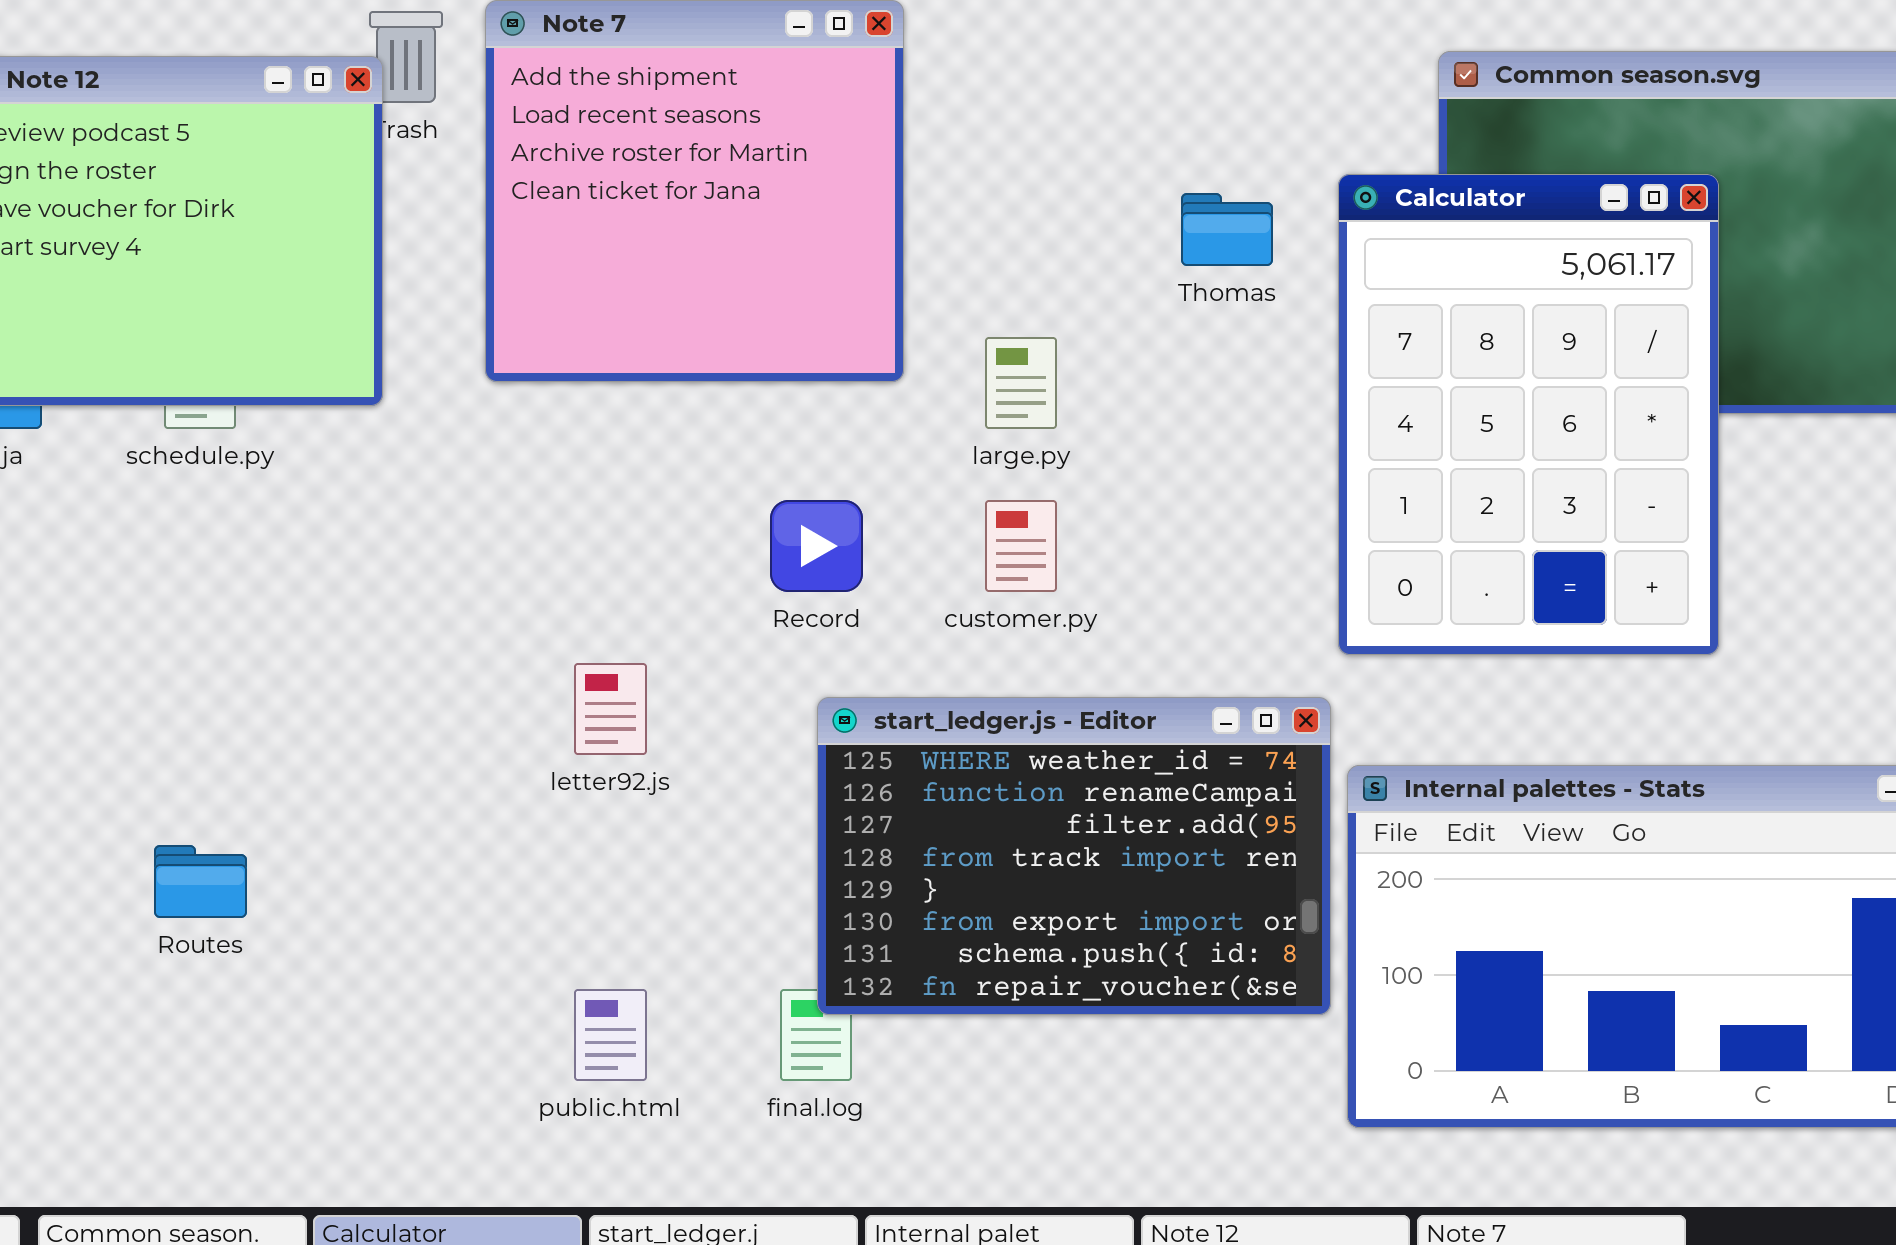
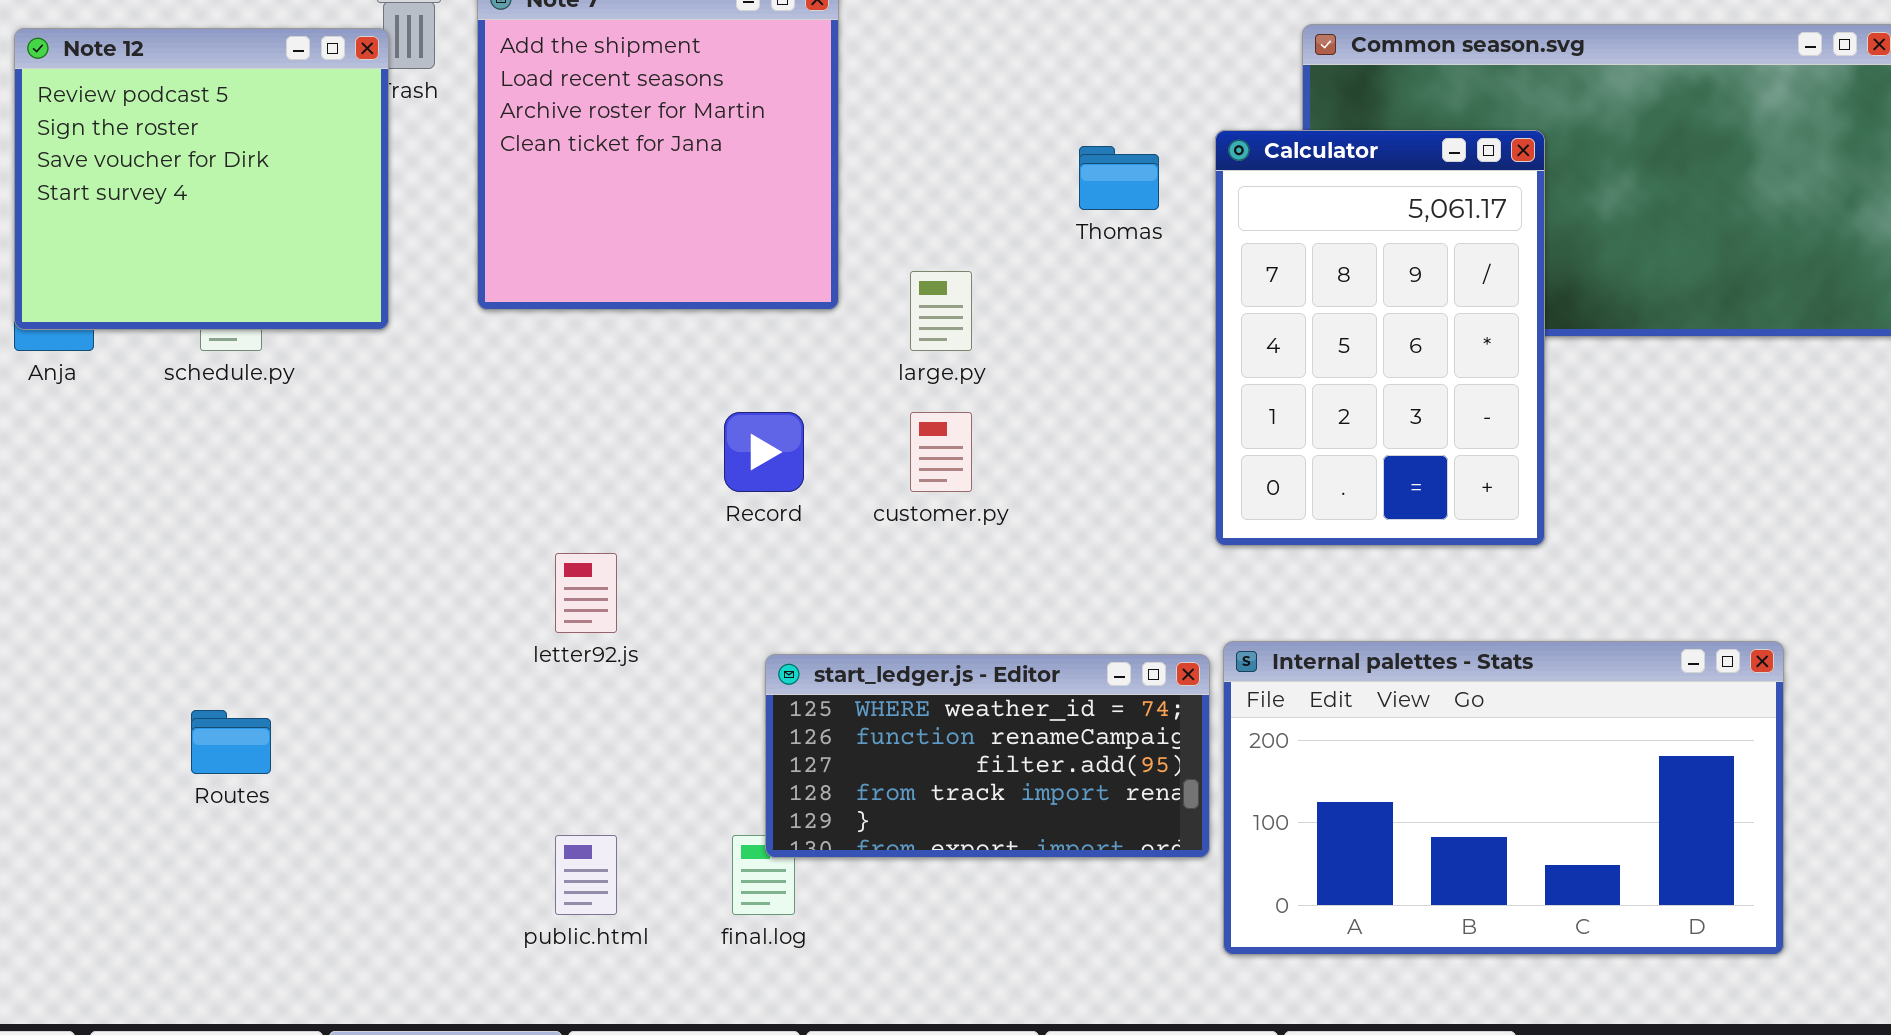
start_ledger.js - Editor: [817,697,1331,1015] -> [765,654,1210,858], resized

